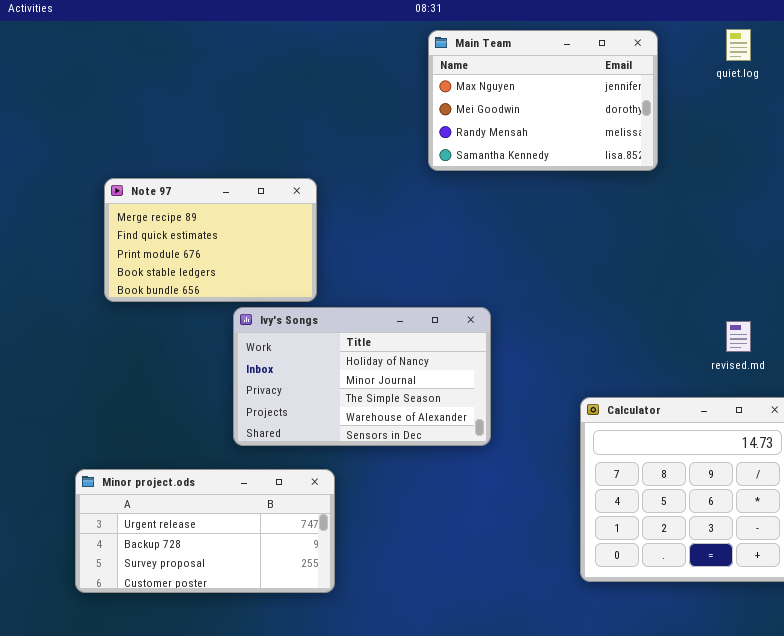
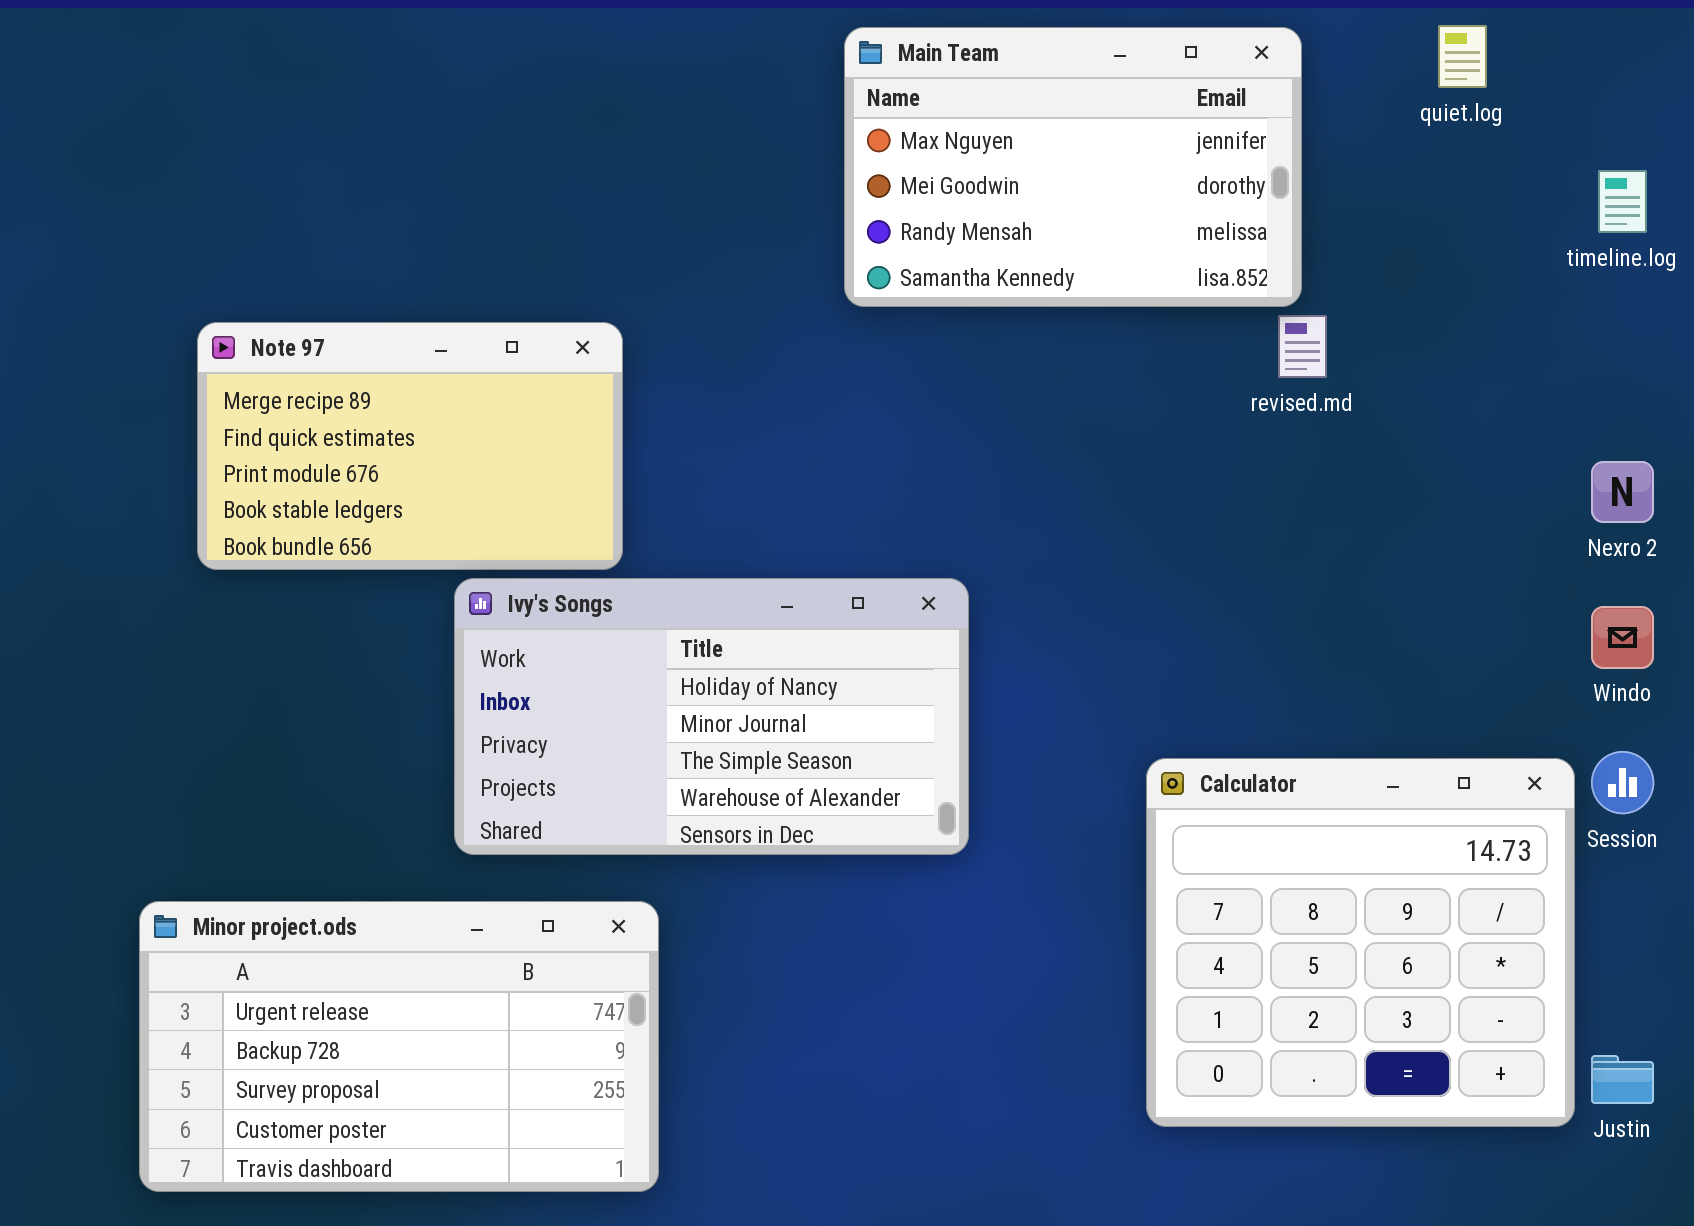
revised.md: [726,321,751,352] -> [1278,315,1327,378], moved
Minor project.ods: [75,469,335,593] -> [139,901,659,1192], resized

